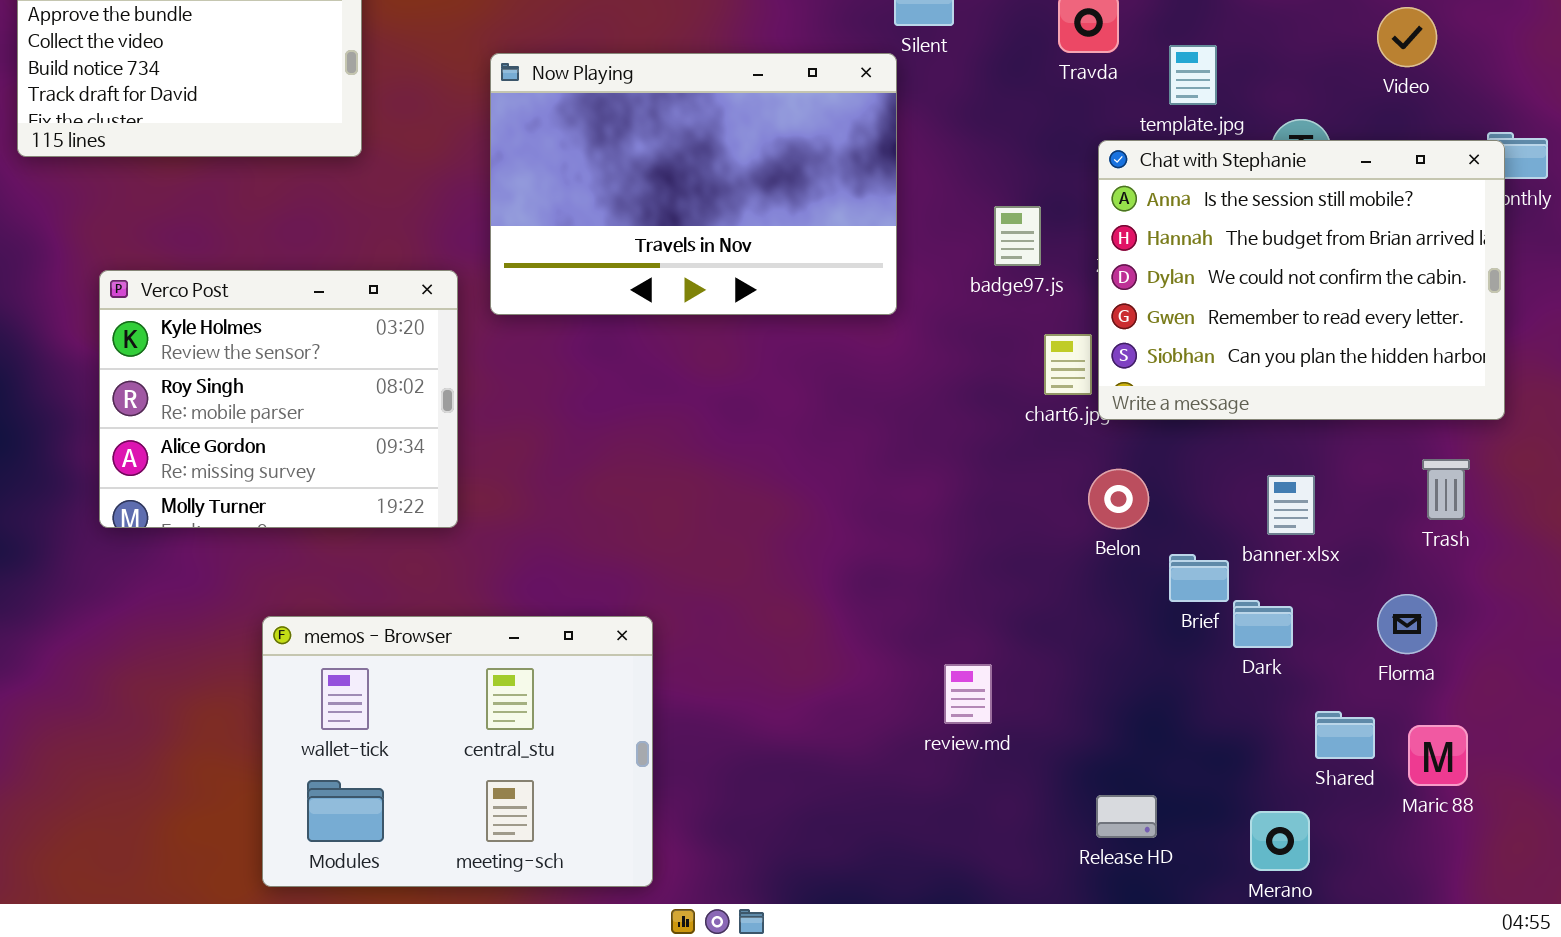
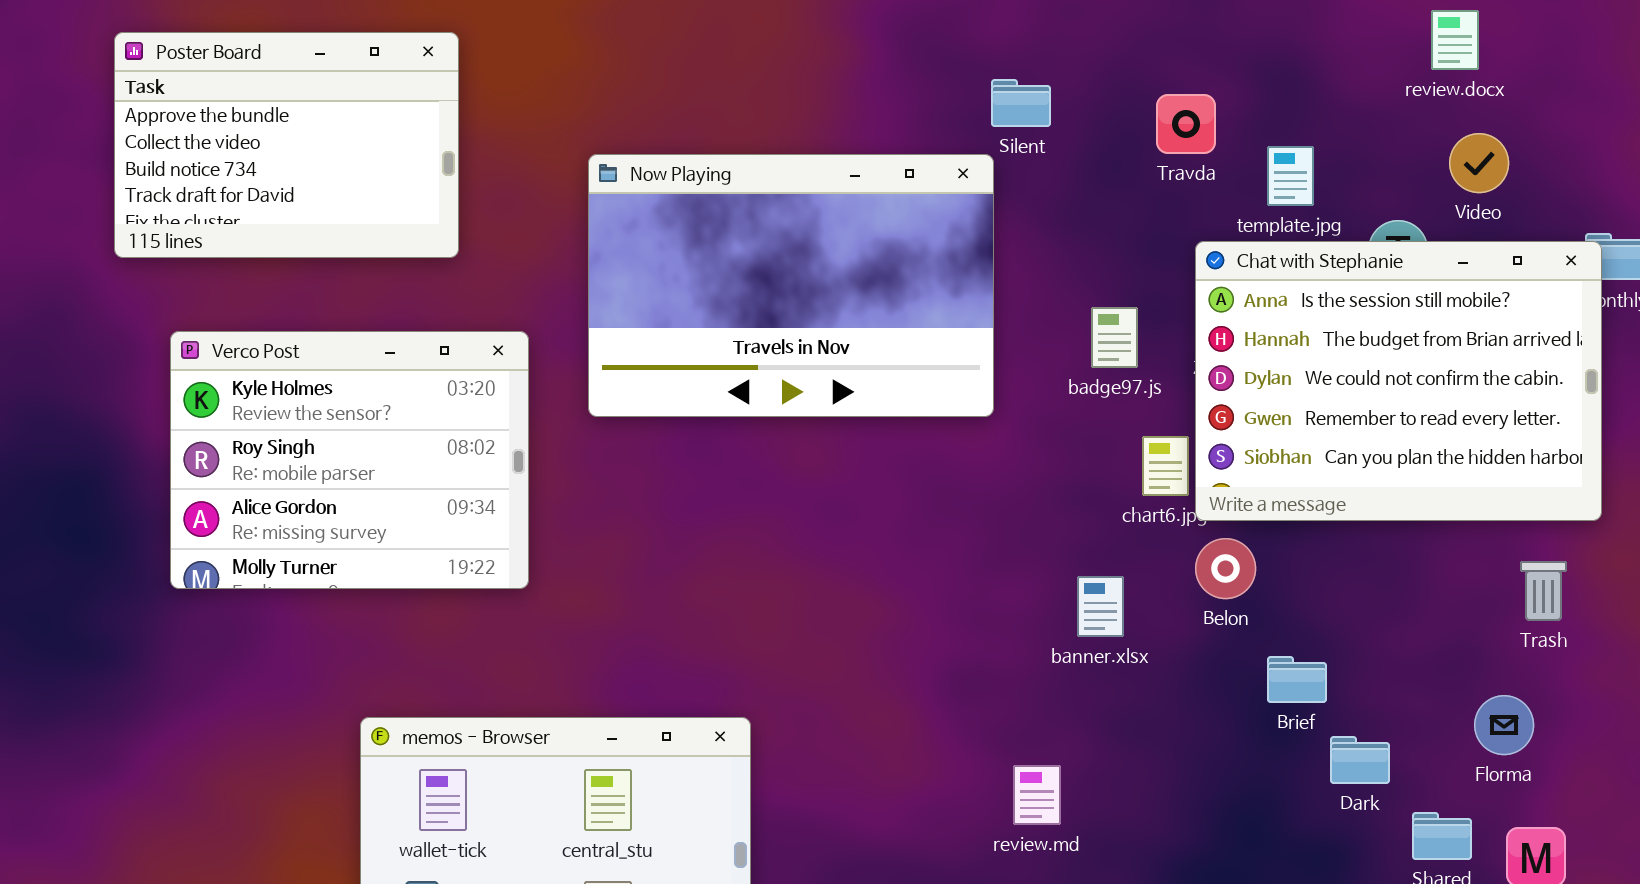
Video: [1377,7,1437,67] -> [1449,133,1509,193], moved
Verco Post: [99,270,458,528] -> [170,331,529,589], moved
Belon: [1088,469,1149,529] -> [1195,538,1256,599], moved
banner.xlsx: [1267,475,1315,535] -> [1077,576,1124,637], moved
Dark: [1233,600,1293,648] -> [1330,736,1390,784], moved
review.md: [944,664,992,724] -> [1013,765,1061,825], moved

